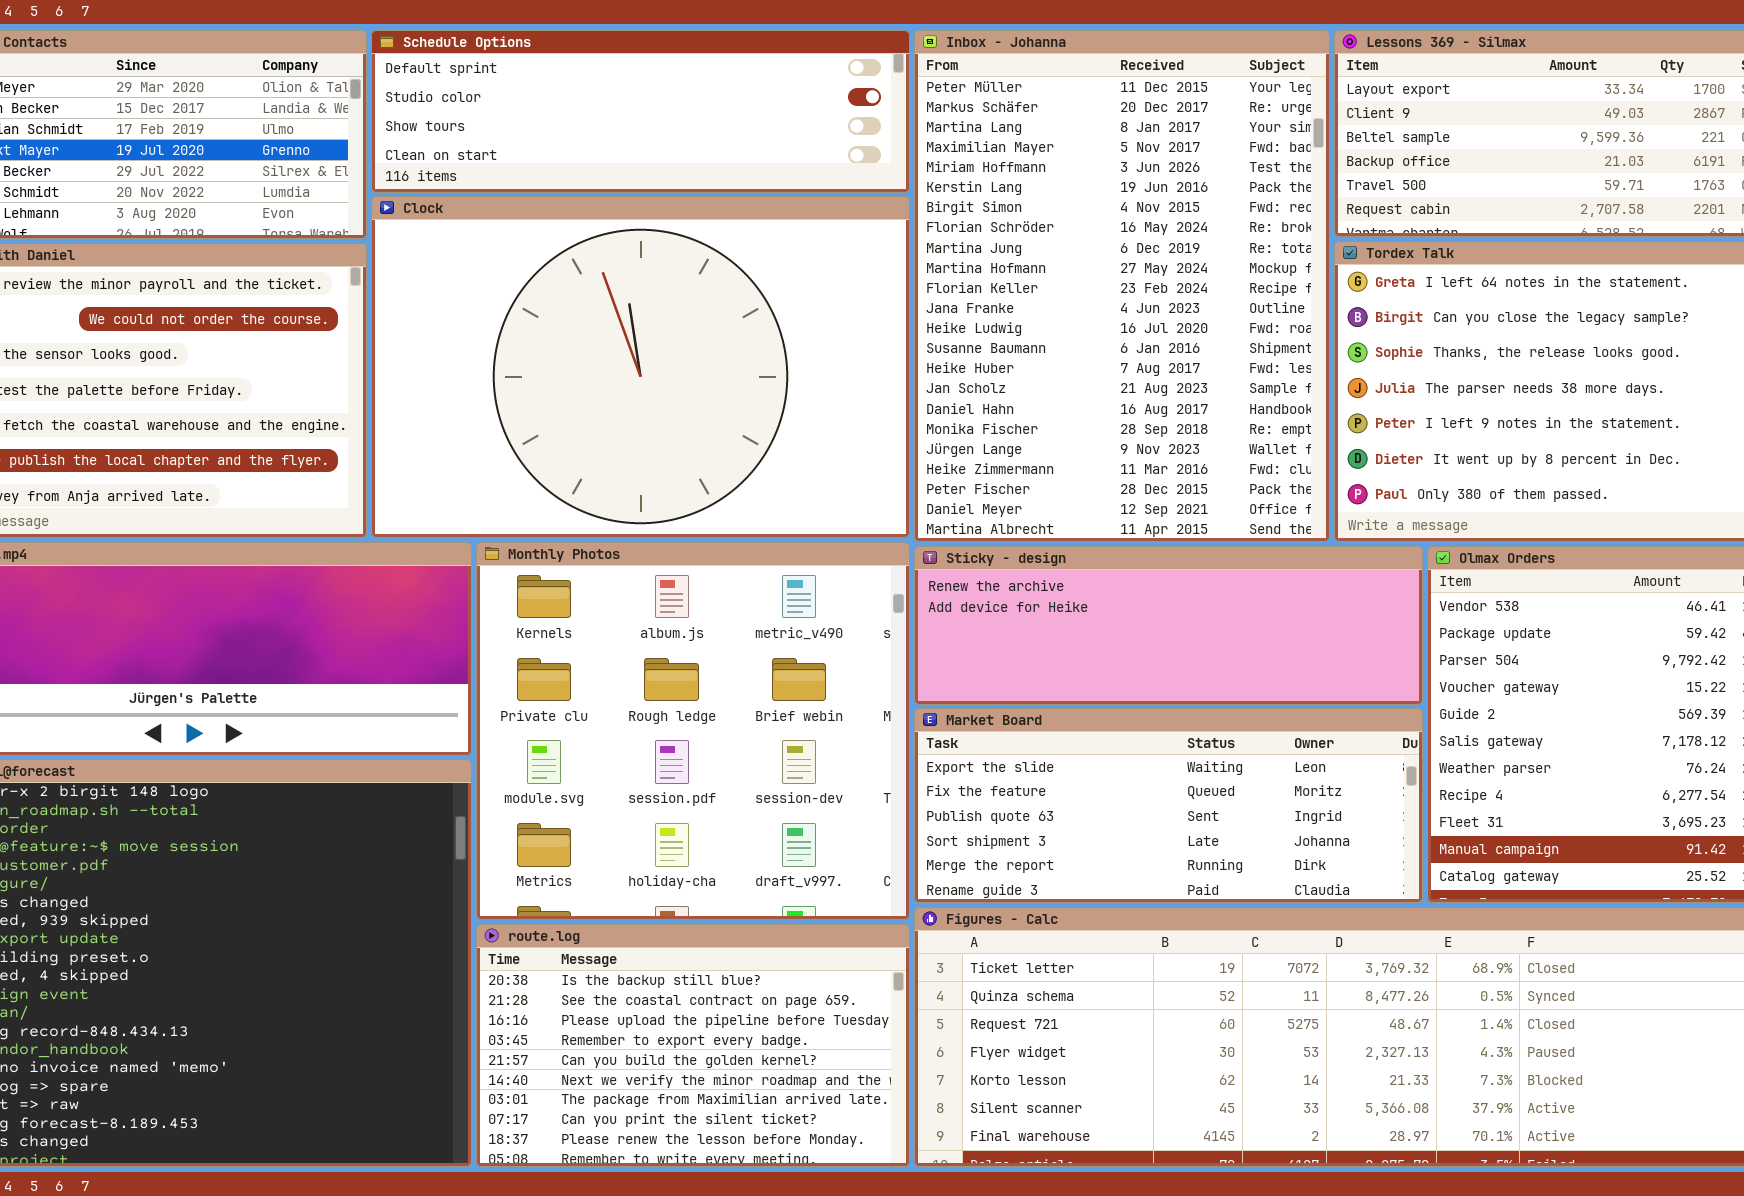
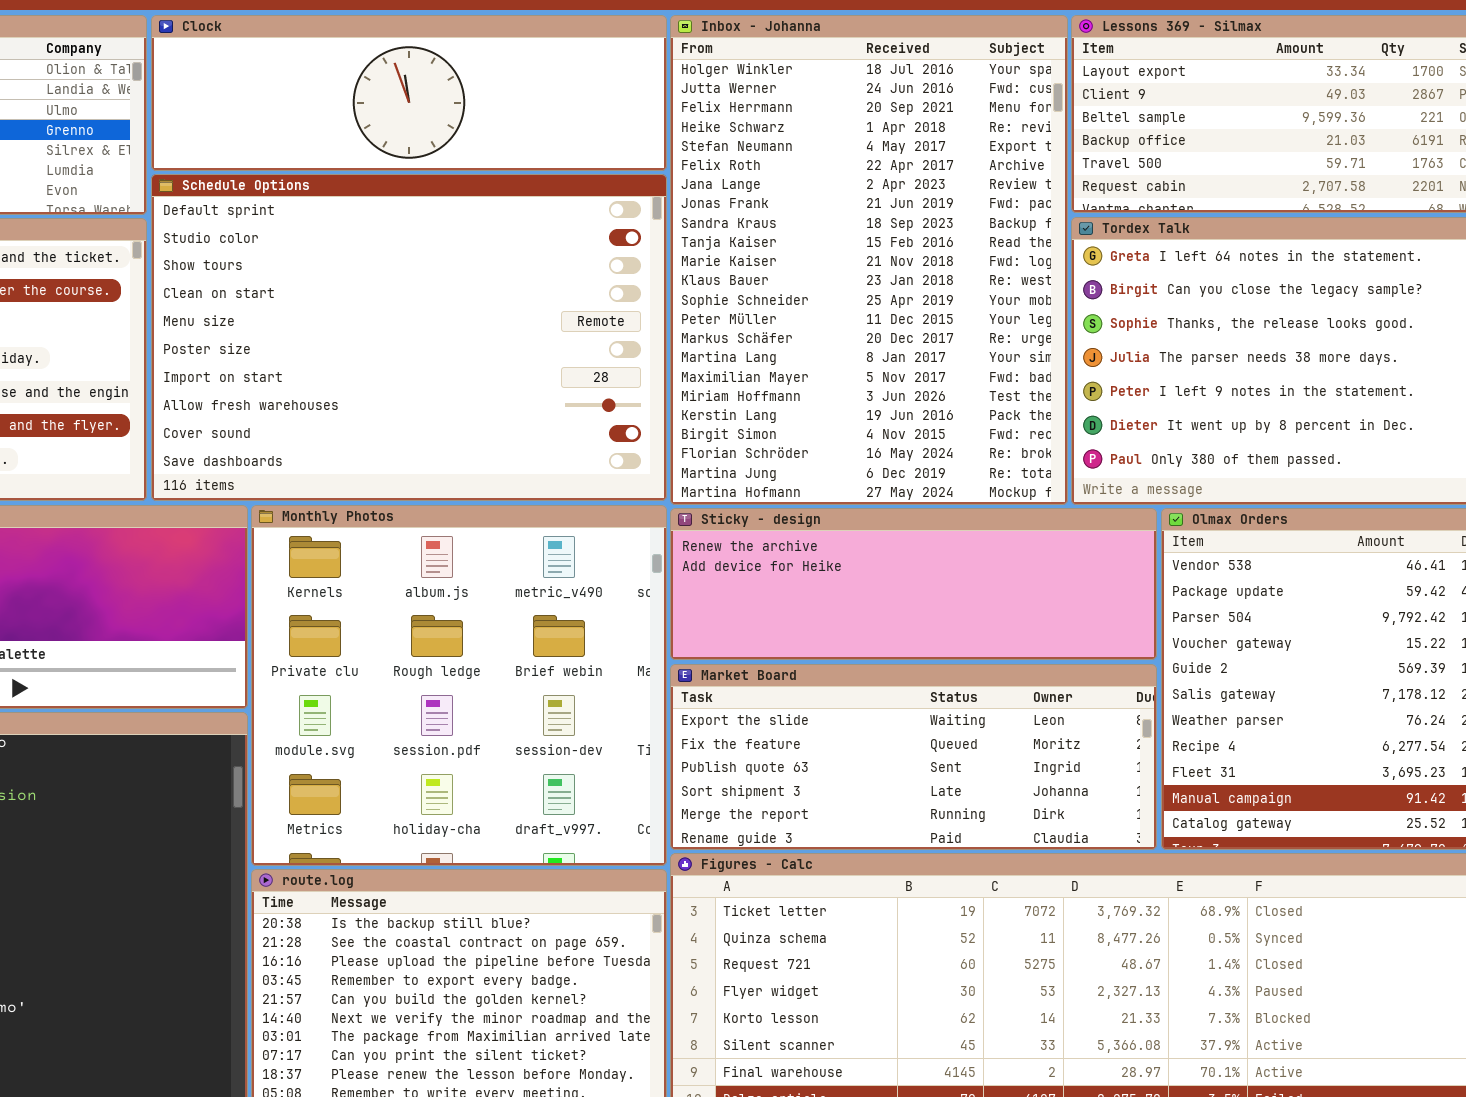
Schedule Options: [371,30,910,193] -> [151,174,667,501], moved, resized
Inbox - Johanna: [914,30,1330,542] -> [670,15,1068,505], scrolled up 13 rows
Clock: [371,196,910,538] -> [151,15,667,171], moved, resized

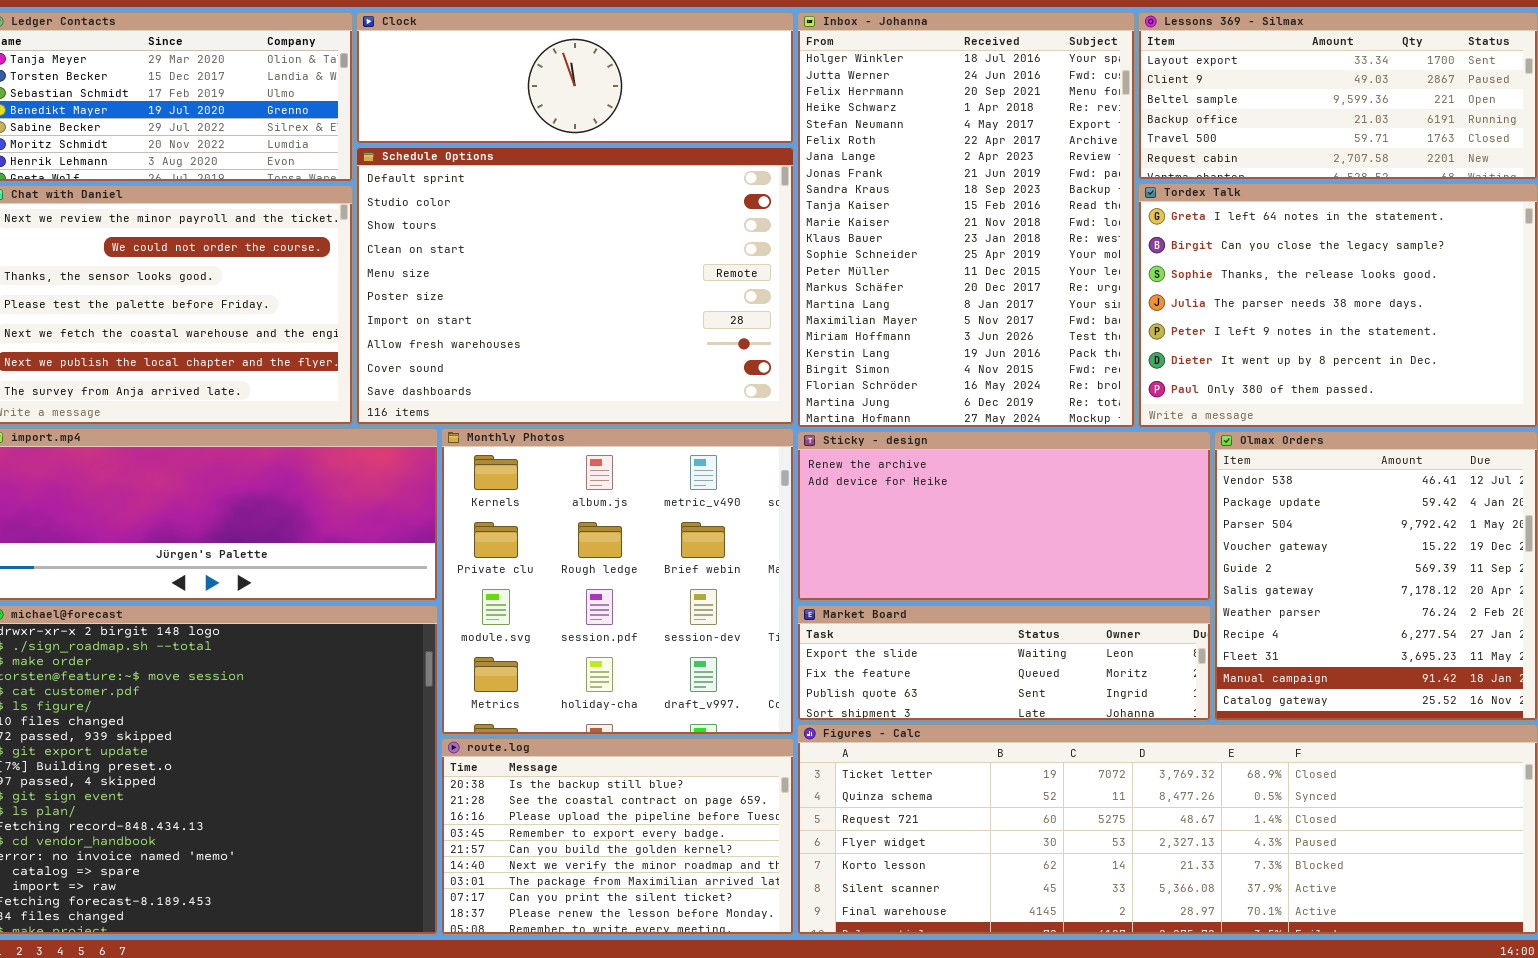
Sticky - design: [670,508,1157,660] -> [797,431,1211,601], resized
Market Board: [670,664,1157,850] -> [797,605,1211,721], resized

